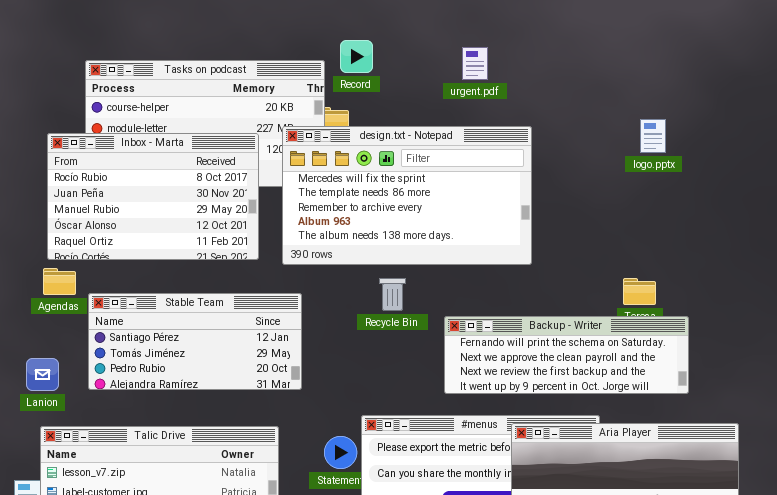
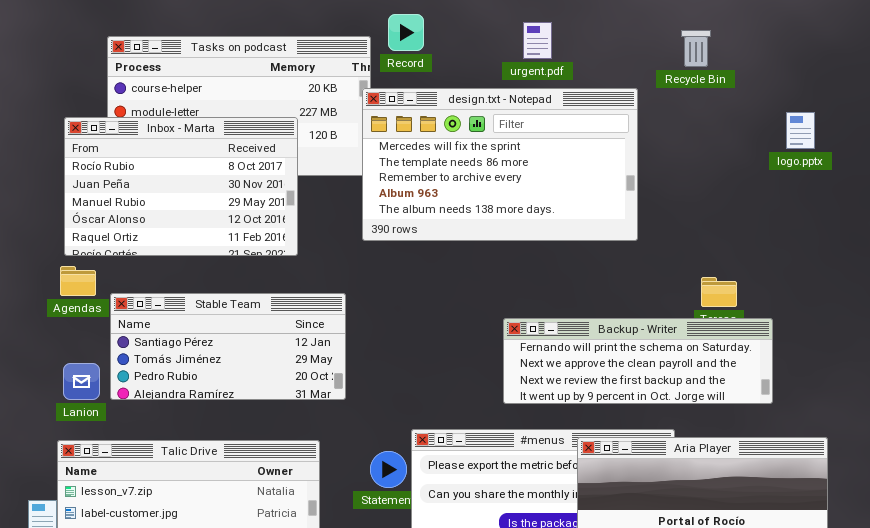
logo.pptx: [640,119,666,153] -> [786,112,815,149], moved
design.txt - Notepad: [282,126,532,265] -> [362,88,638,241], moved
Recycle Bin: [379,278,406,311] -> [681,30,711,67], moved
Lanion: [26,358,59,391] -> [63,363,100,400], moved

